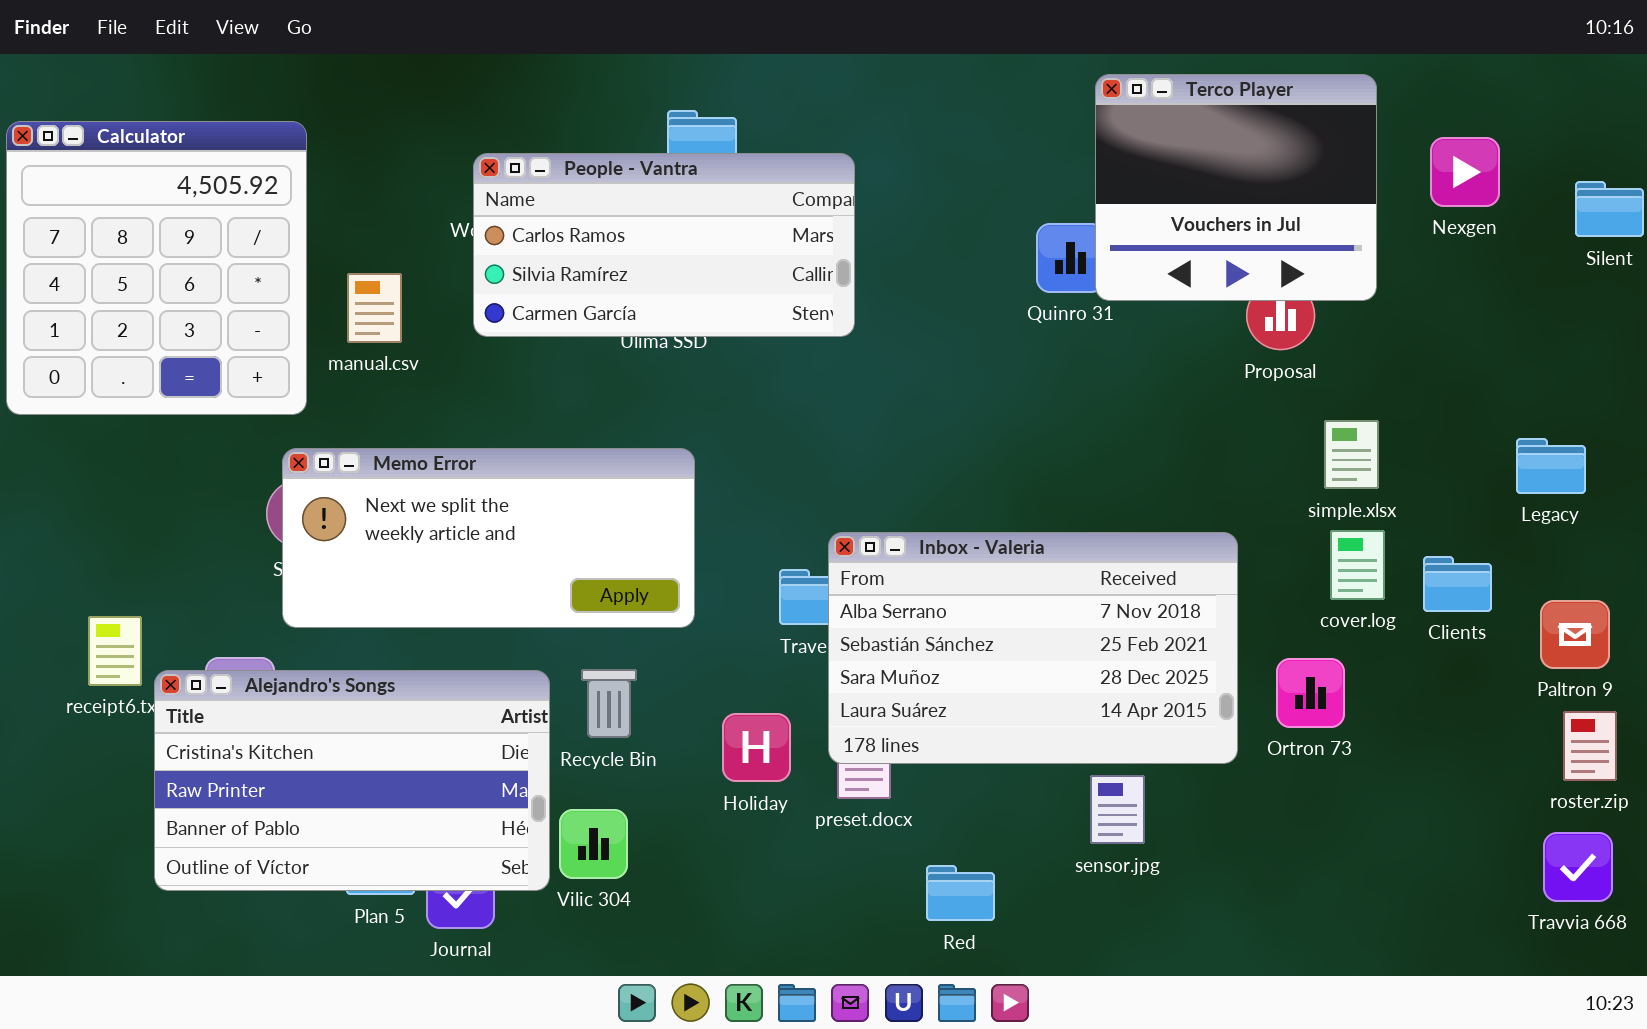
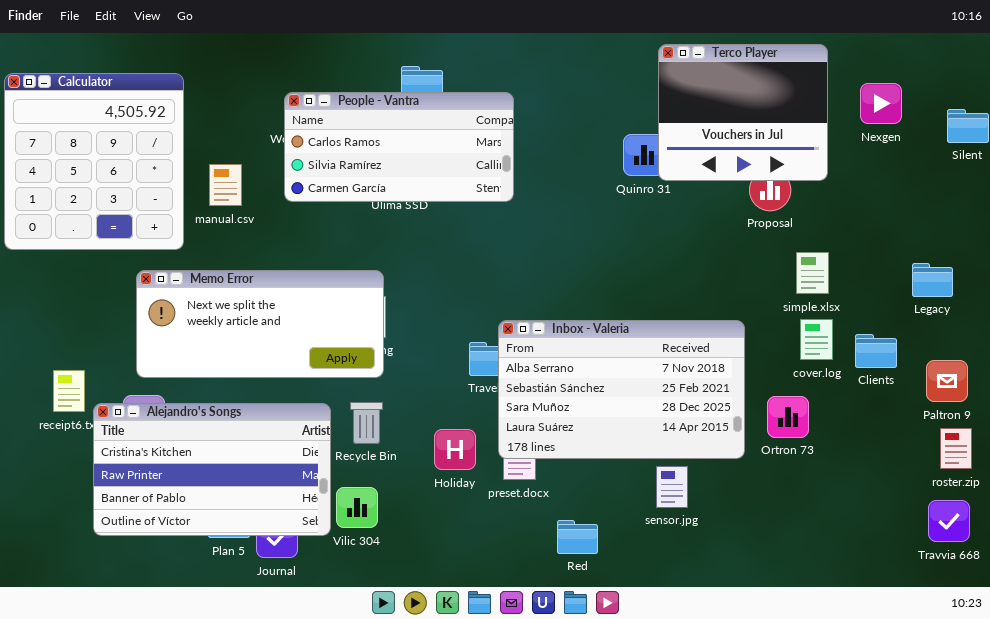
Memo Error: [282,448,695,628] -> [136,270,384,378], moved

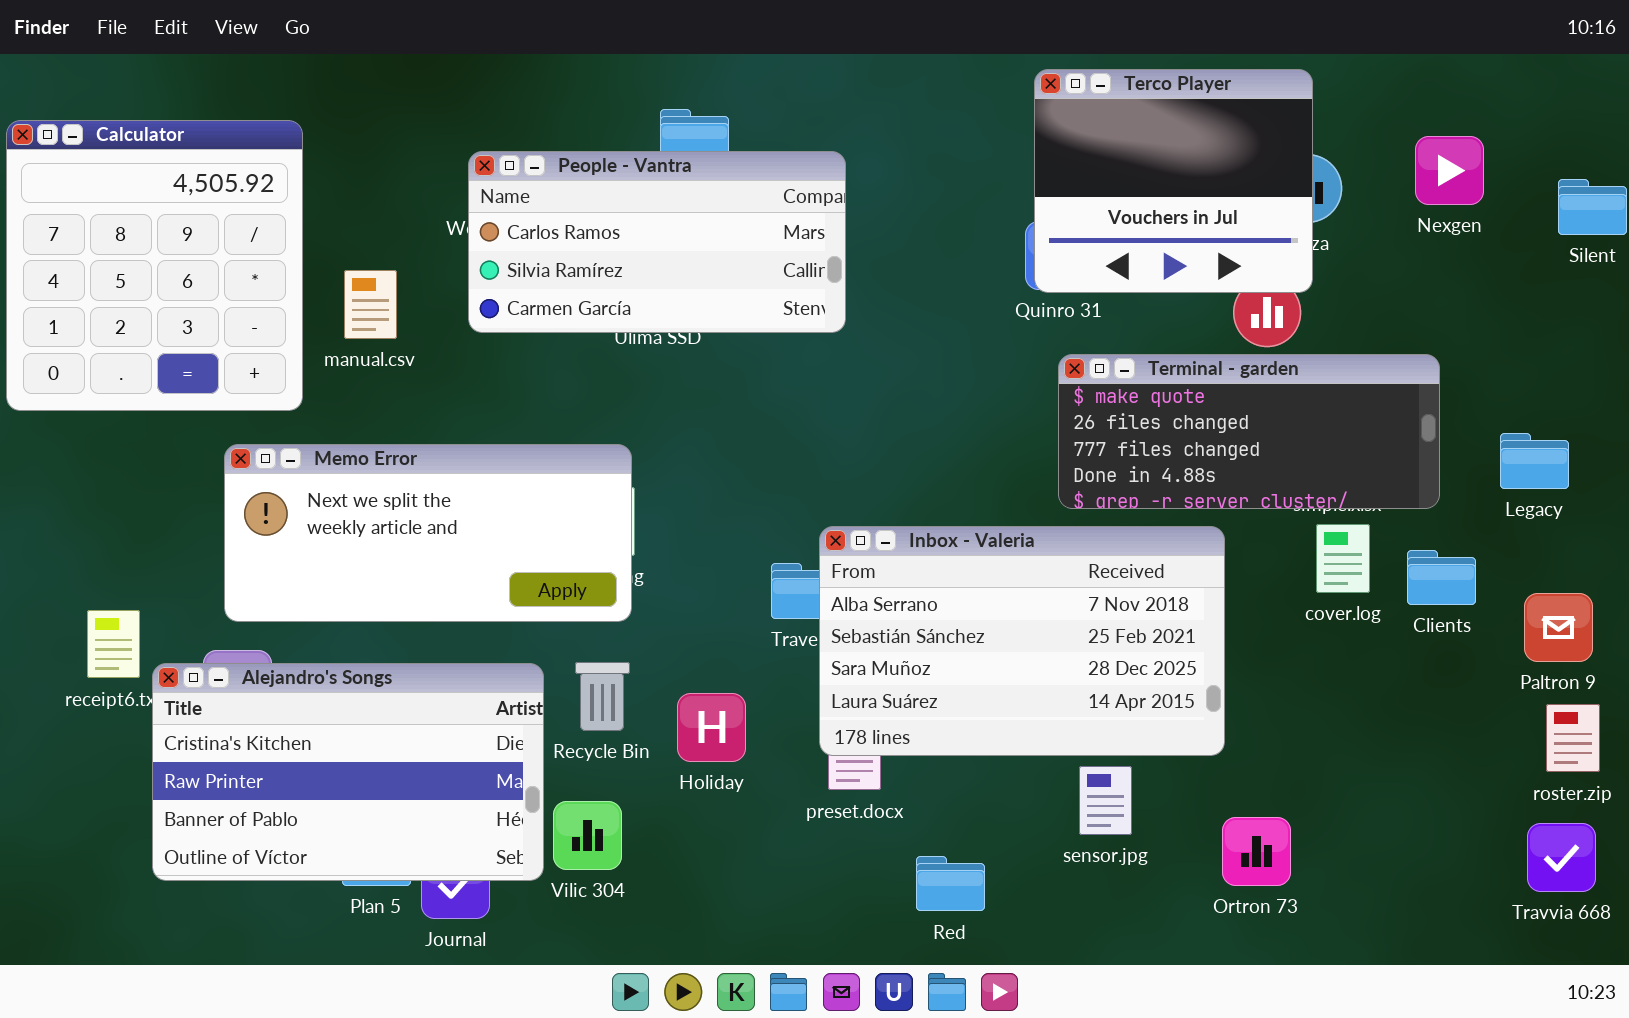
Terco Player: [658,44,828,181] -> [1034,69,1313,293], moved
Terminal - garden: none -> [1058,354,1440,509], opened
Ortron 73: [767,396,809,438] -> [1222,817,1291,886], moved
Holiday: [434,429,476,470] -> [677,693,746,762], moved

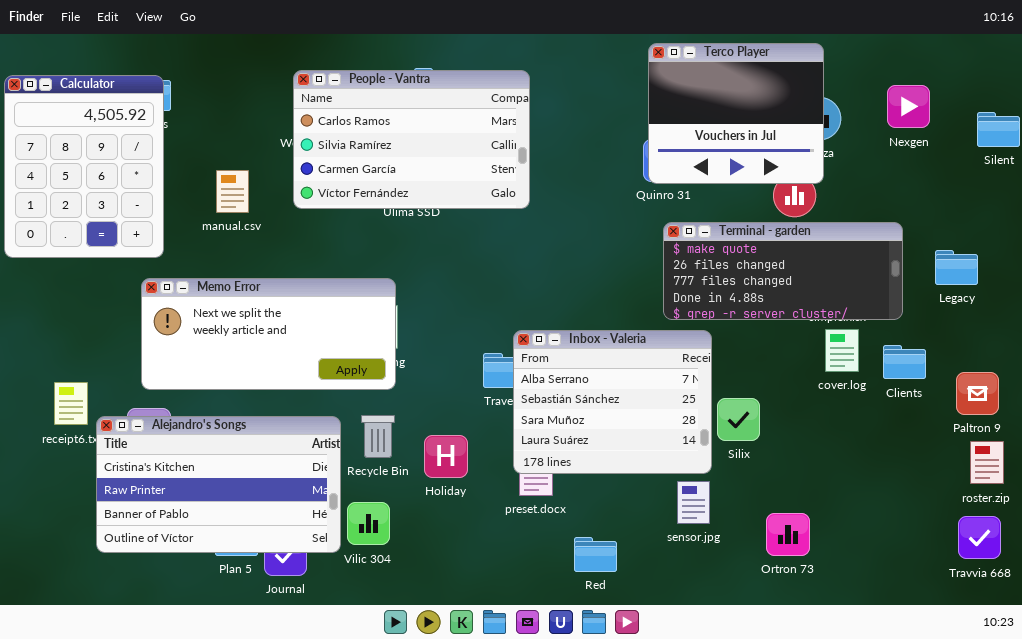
Calculator: [6,120,303,411] -> [4,75,164,258], resized
People - Vantra: [468,151,846,333] -> [293,70,530,209], resized
Legacy: [1500,433,1569,489] -> [935,250,978,285], moved
Inbox - Valeria: [819,526,1225,756] -> [513,330,712,474], resized

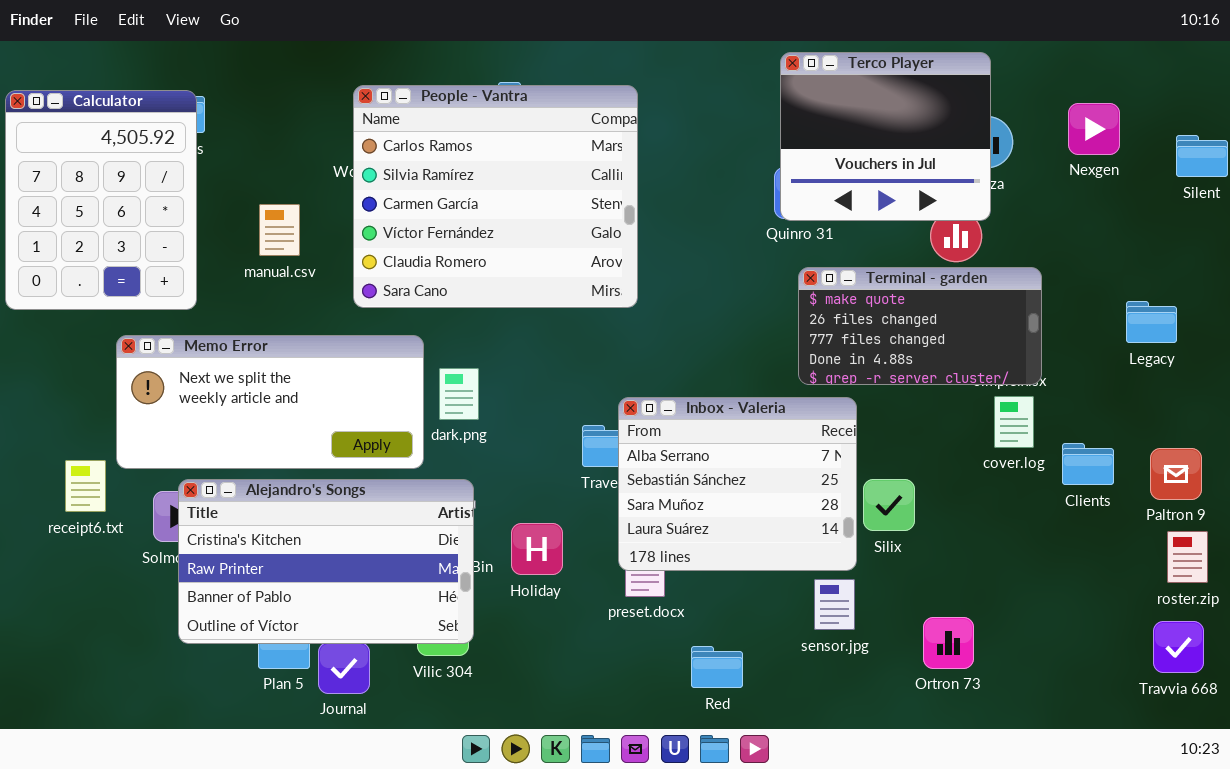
People - Vantra: [293,70,530,209] -> [353,85,638,308], resized
Terminal - garden: [663,222,903,320] -> [798,267,1042,385], resized
Memo Error: [141,278,396,390] -> [116,335,424,469], moved
Clients: [883,345,926,379] -> [1062,443,1114,485], moved
Alejandro's Songs: [96,416,341,553] -> [178,479,474,644], moved

